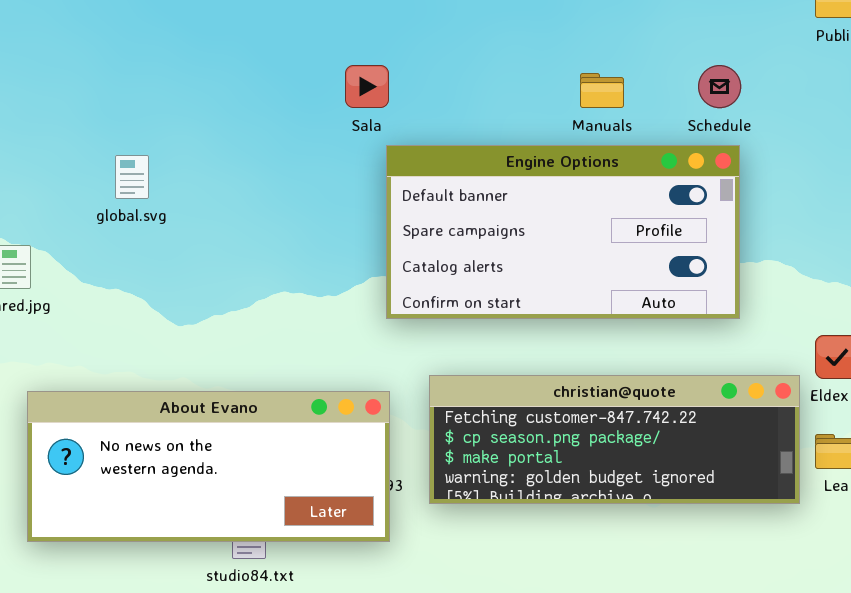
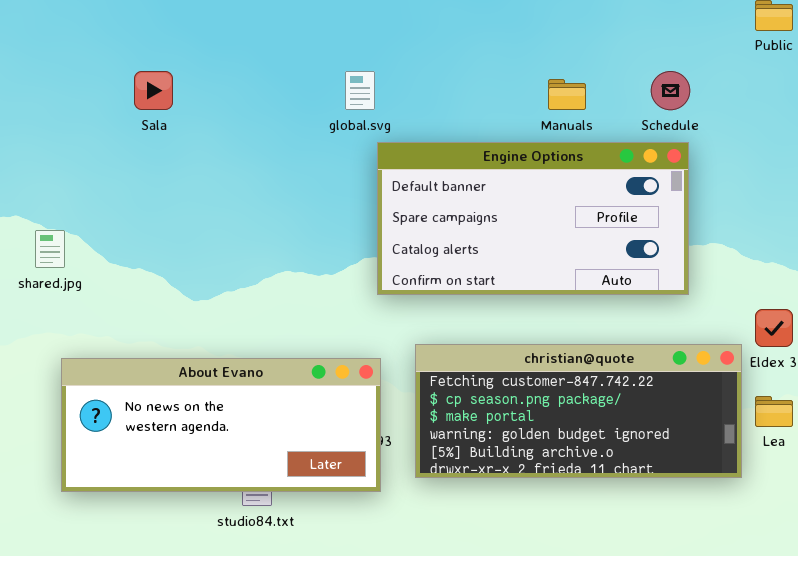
Sala: [345,65,389,108] -> [134,71,173,110], moved
global.svg: [115,155,149,199] -> [345,71,375,110], moved
christian@quote: [429,375,800,504] -> [415,344,742,478], resized

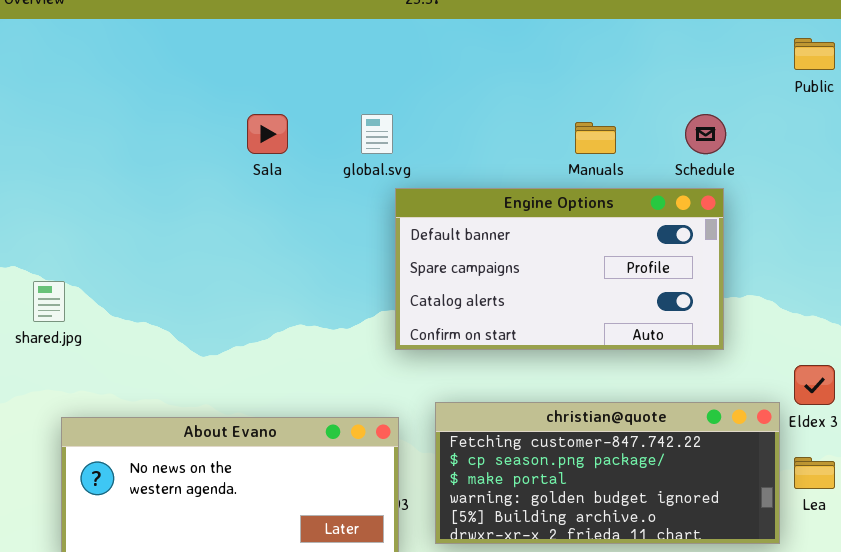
Sala: [134,71,173,110] -> [247,114,288,154], moved

